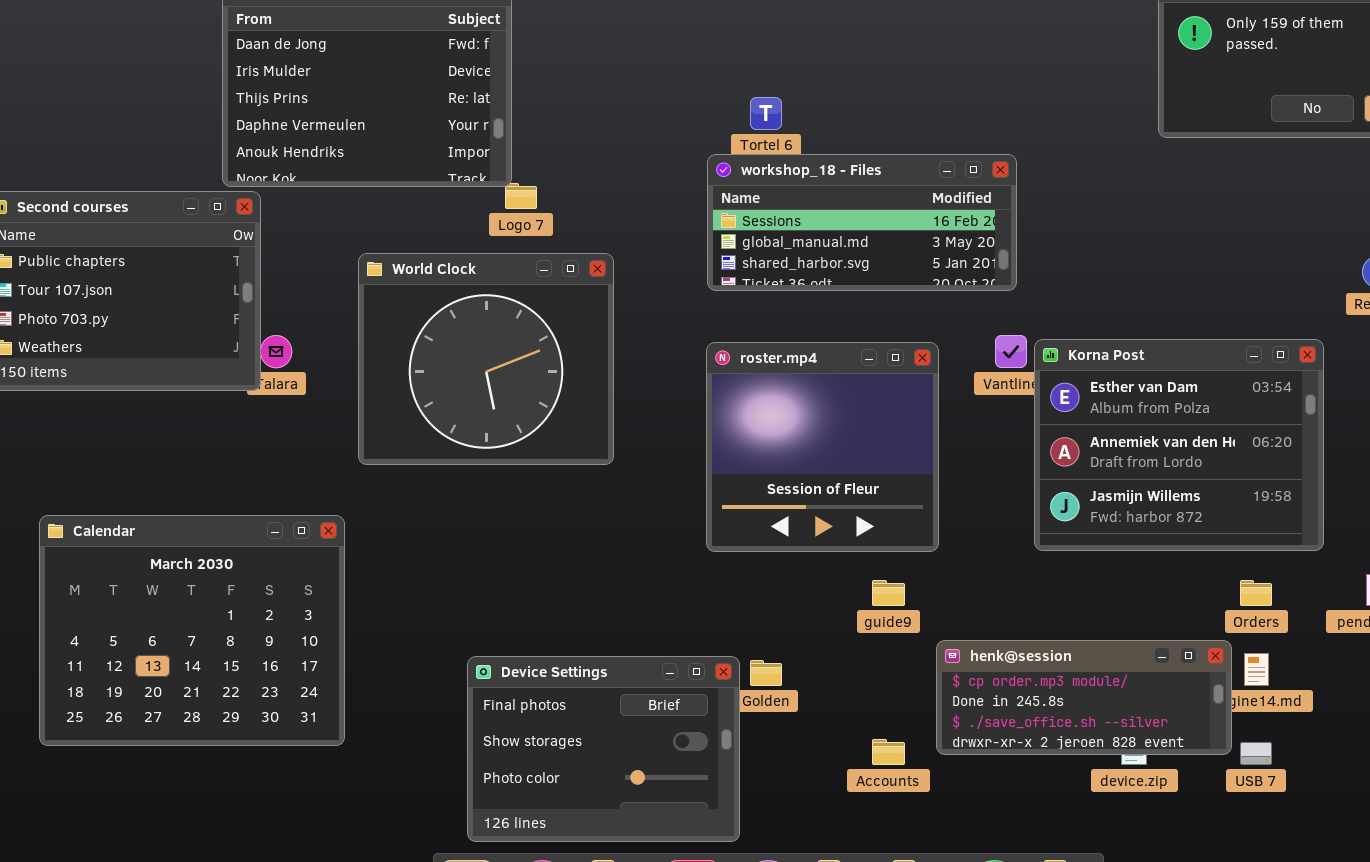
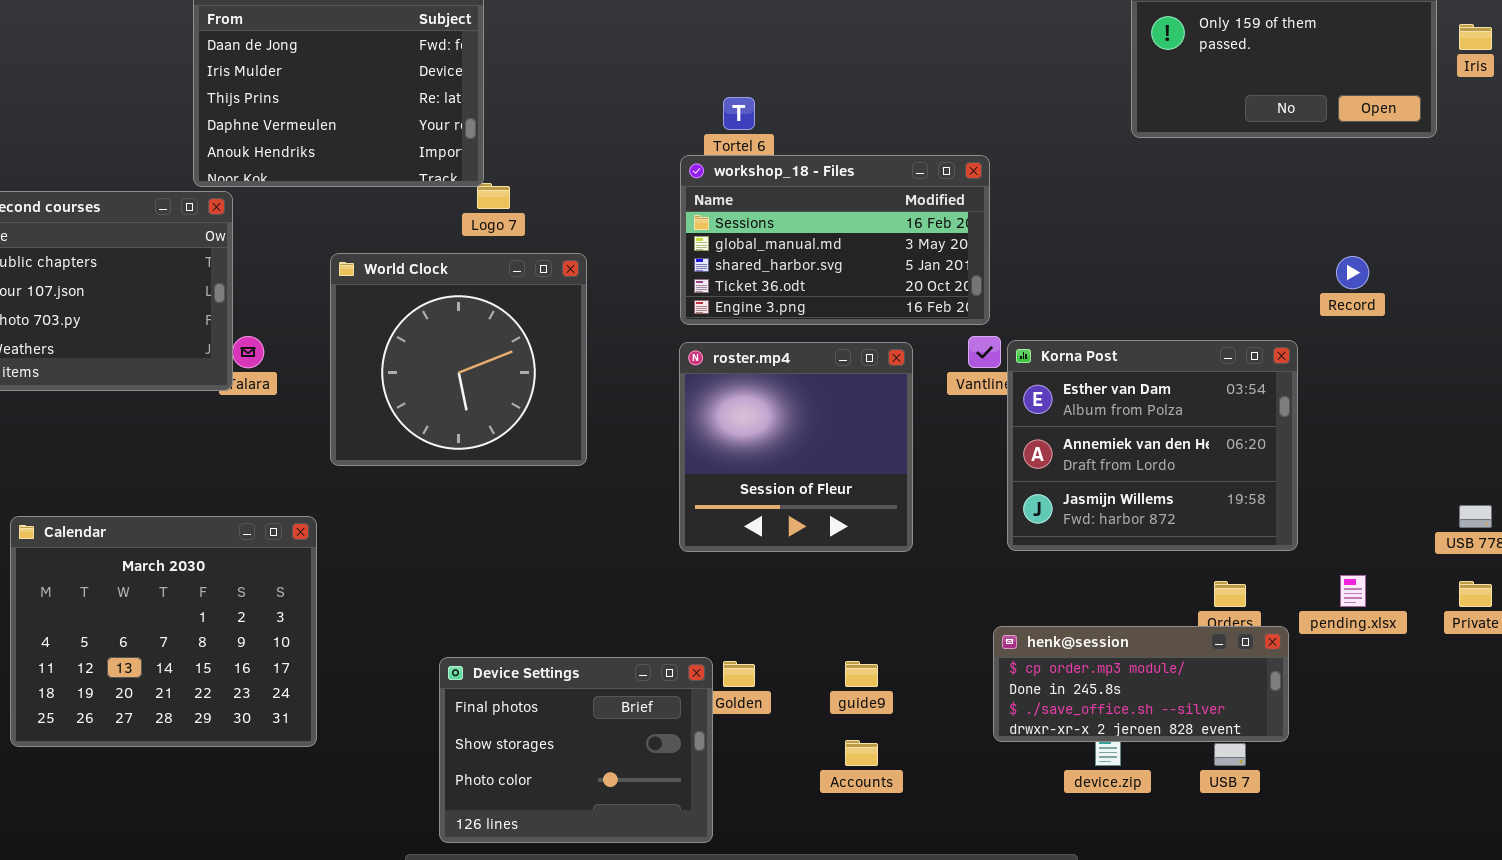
workshop_18 - Files: [707,154,1017,291] -> [680,155,990,325], resized
guide9: [872,580,905,606] -> [845,661,878,687], moved
henk@session: [936,640,1232,755] -> [993,626,1289,742], moved

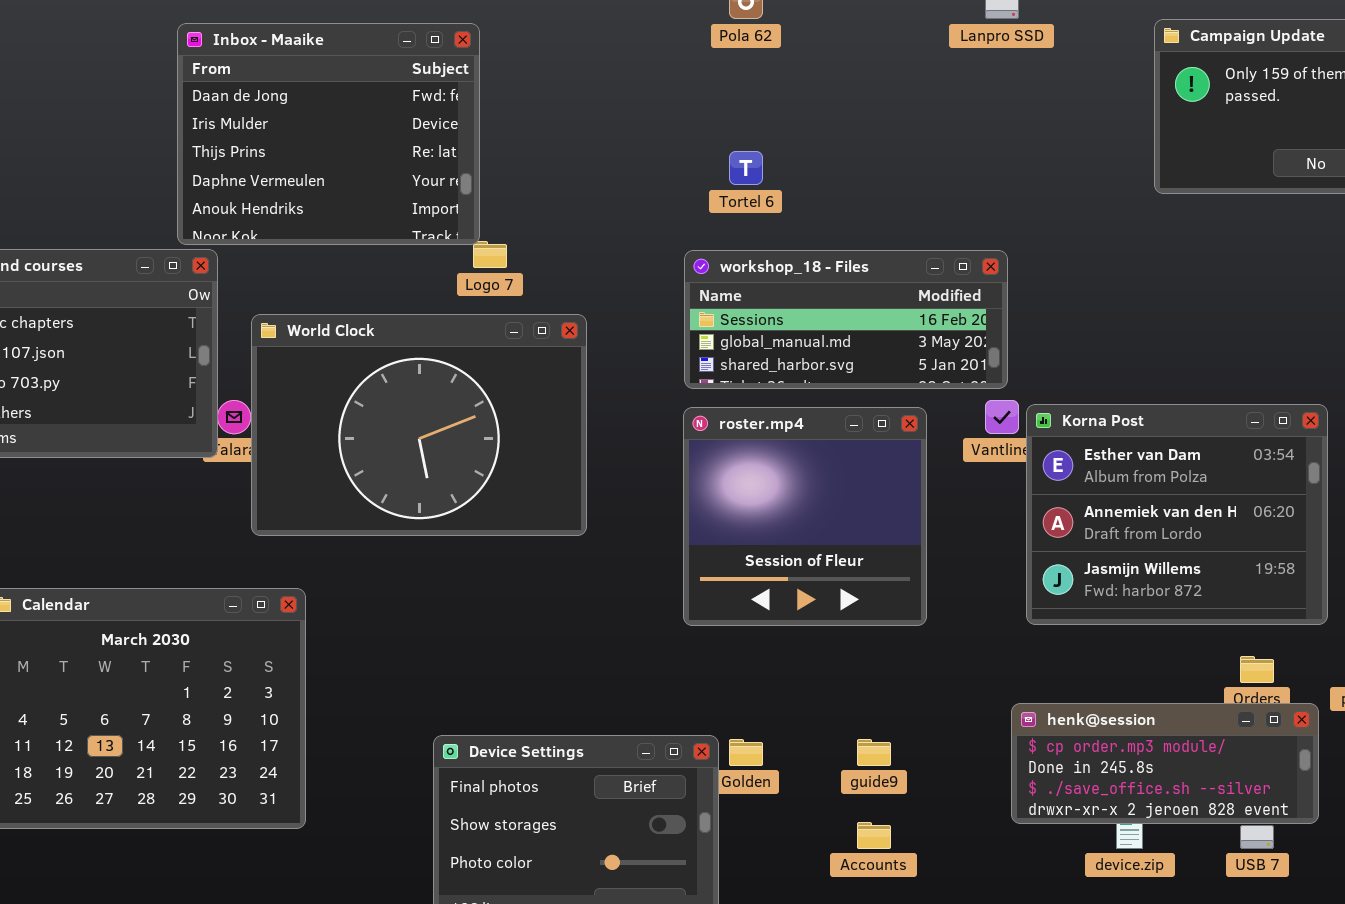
workshop_18 - Files: [680,155,990,325] -> [684,250,1008,389], resized
World Clock: [330,253,587,466] -> [251,314,587,536], resized

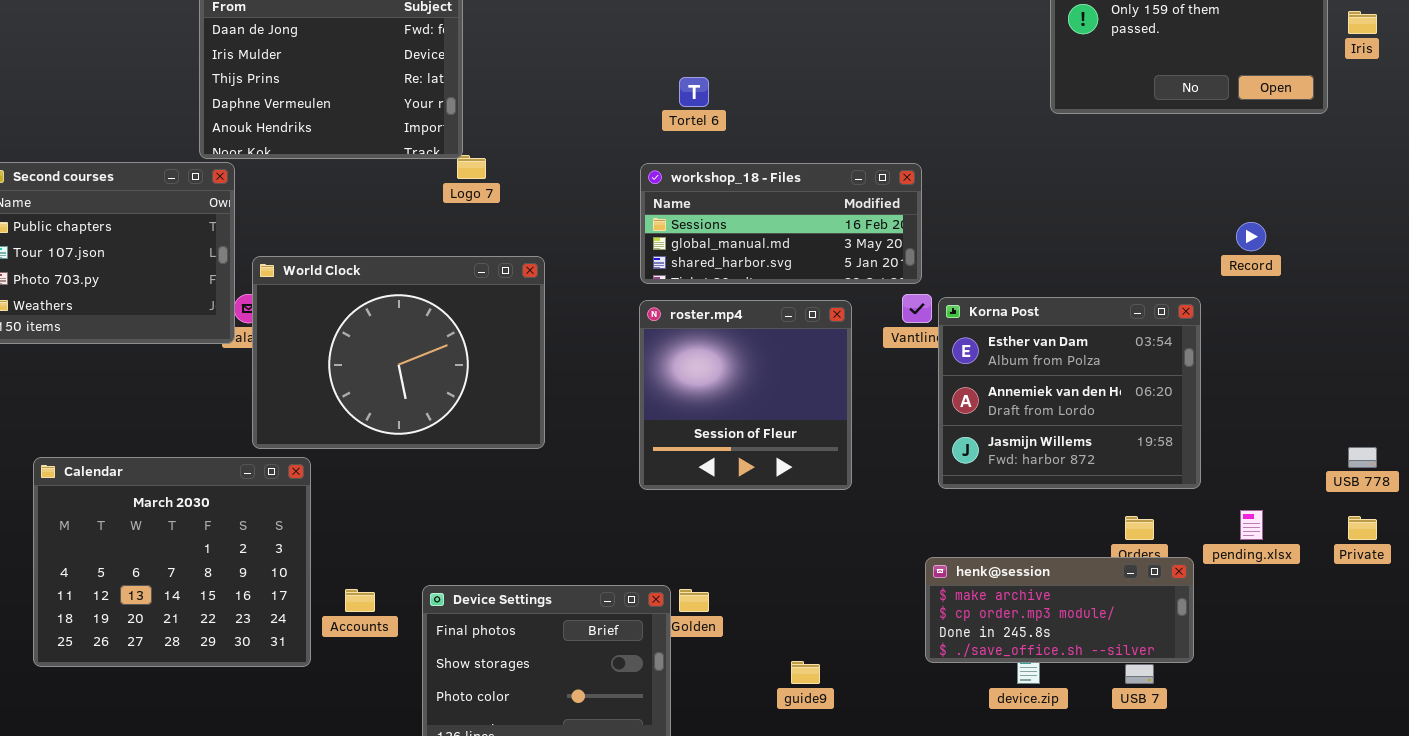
World Clock: [251,314,587,536] -> [252,256,545,449], moved
henk@session: [1011,703,1319,824] -> [925,557,1194,663], scrolled up 1 row
guide9: [857,739,891,766] -> [791,661,820,684], moved
Accounts: [857,822,891,849] -> [345,589,375,612], moved

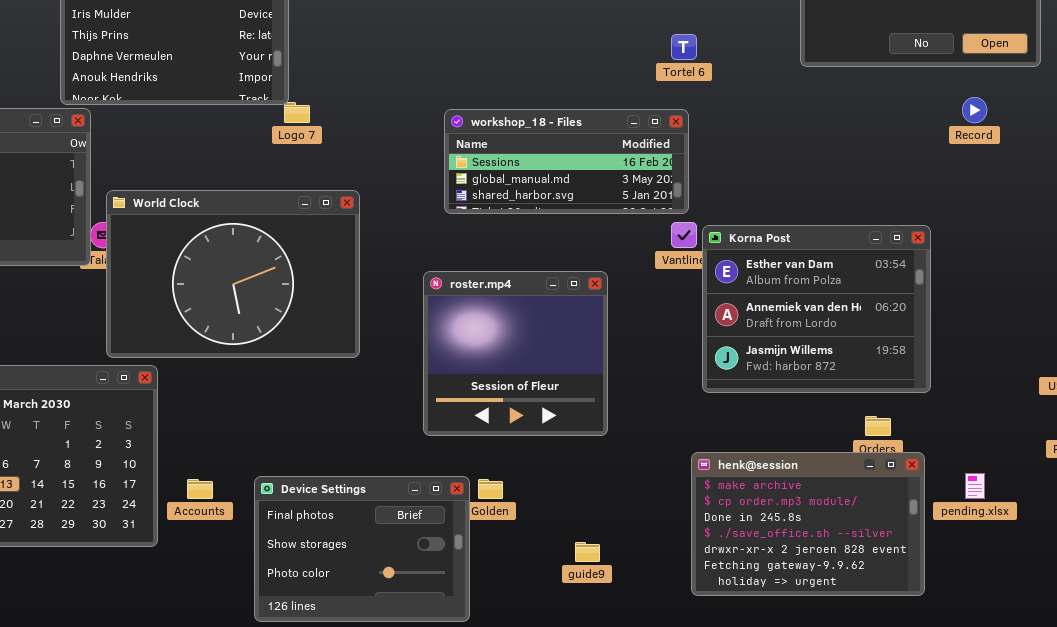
Tortel 6: [679,77,709,107] -> [671,34,697,60], moved
Record: [1236,222,1266,251] -> [962,97,987,123], moved
roster.mp4: [639,300,852,490] -> [423,271,608,436], moved
pending.xlsx: [1240,510,1263,540] -> [965,473,985,499], moved
henk@session: [925,557,1194,663] -> [691,452,925,596], resized

